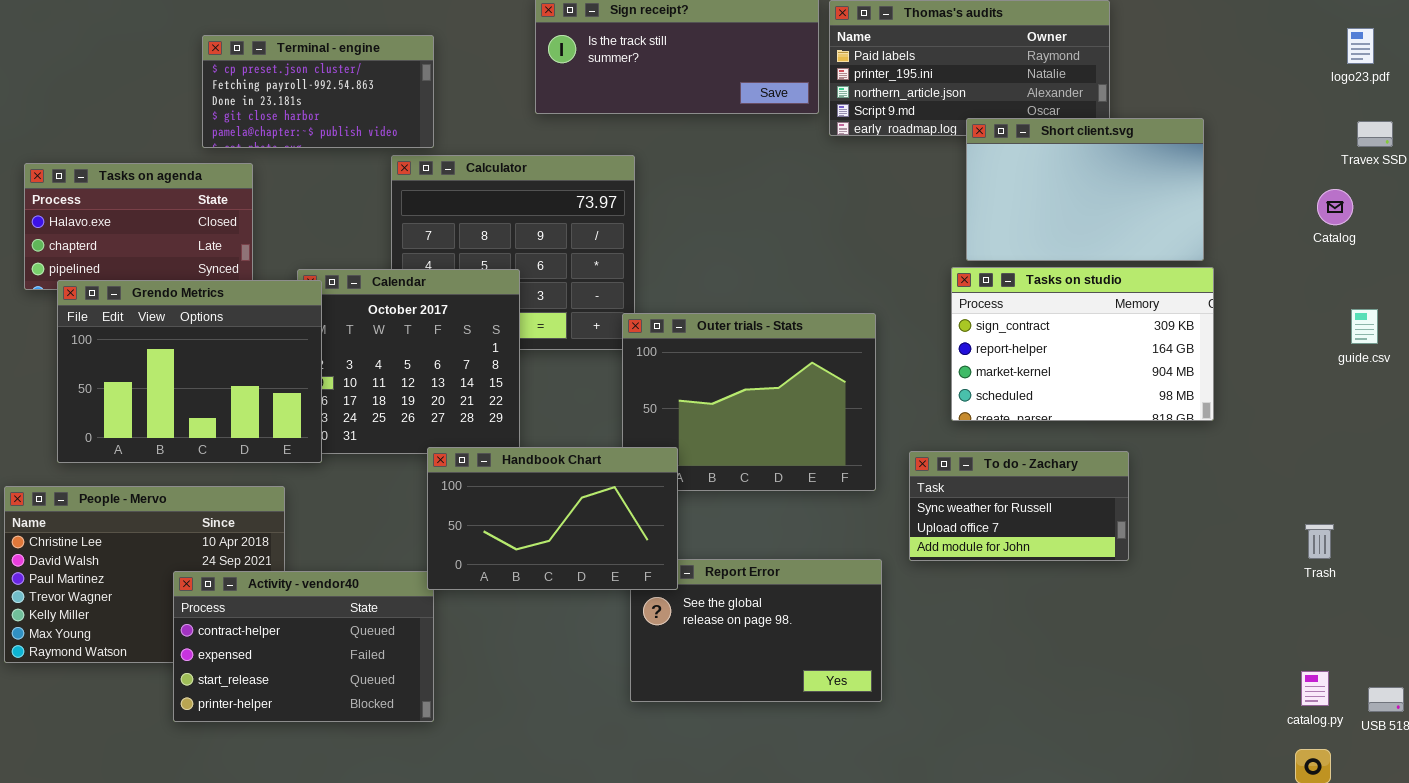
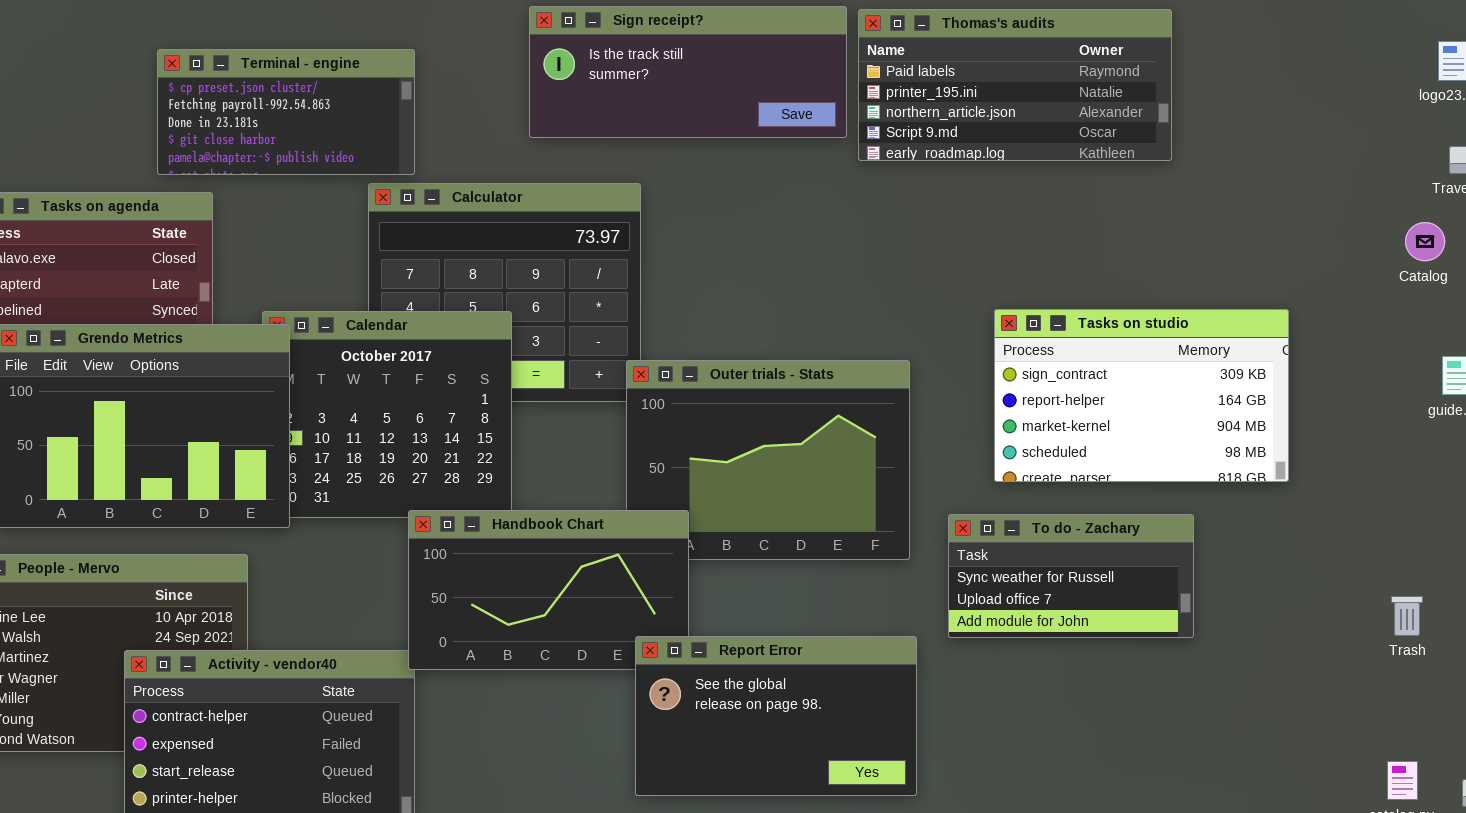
Short client.svg: [966,118,1204,261] -> none, closed
Report Error: [630,559,882,702] -> [635,636,917,796], raised

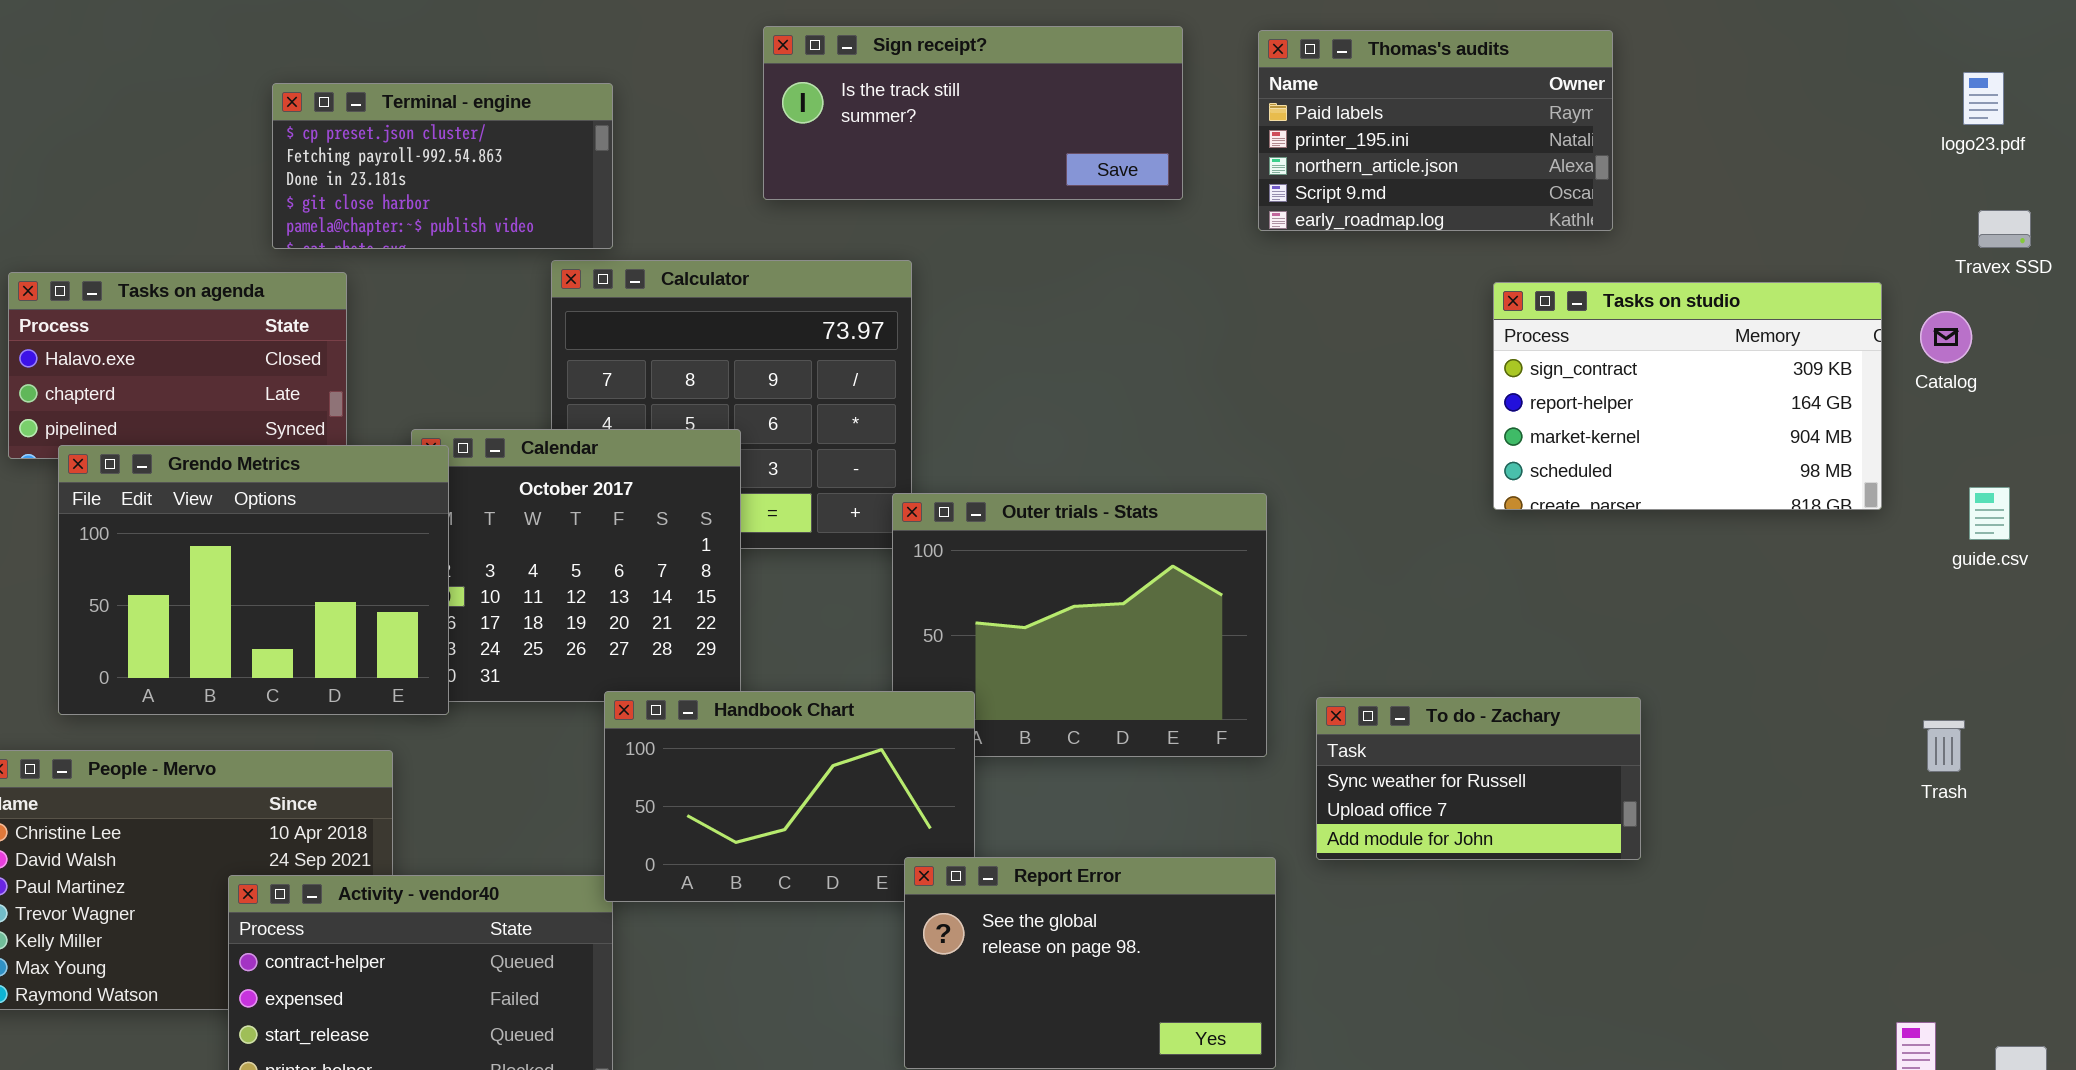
Thomas's audits: [858,9,1172,161] -> [1258,30,1613,231], resized
Tasks on studio: [994,309,1289,482] -> [1493,282,1882,510], moved
Trash: [1391,596,1423,636] -> [1923,720,1965,772], moved

